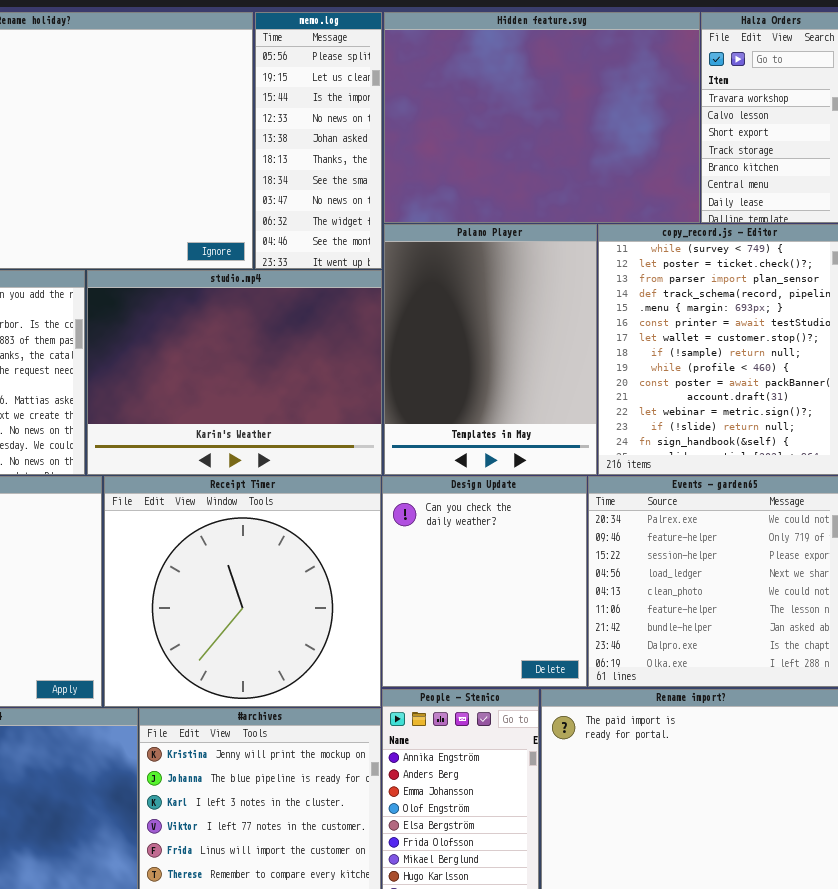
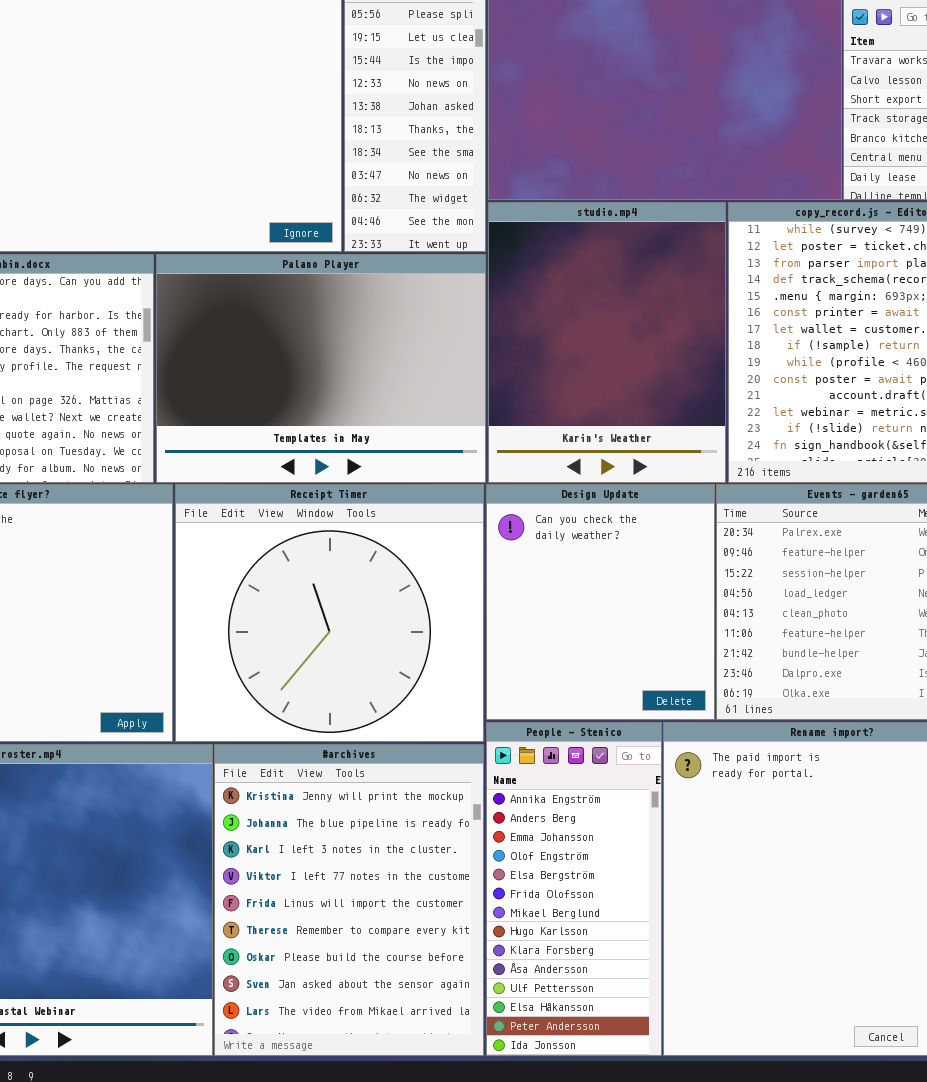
Palano Player: [384,224,597,475] -> [156,254,486,483], moved, resized
studio.mp4: [87,270,382,475] -> [488,202,726,483], moved, resized

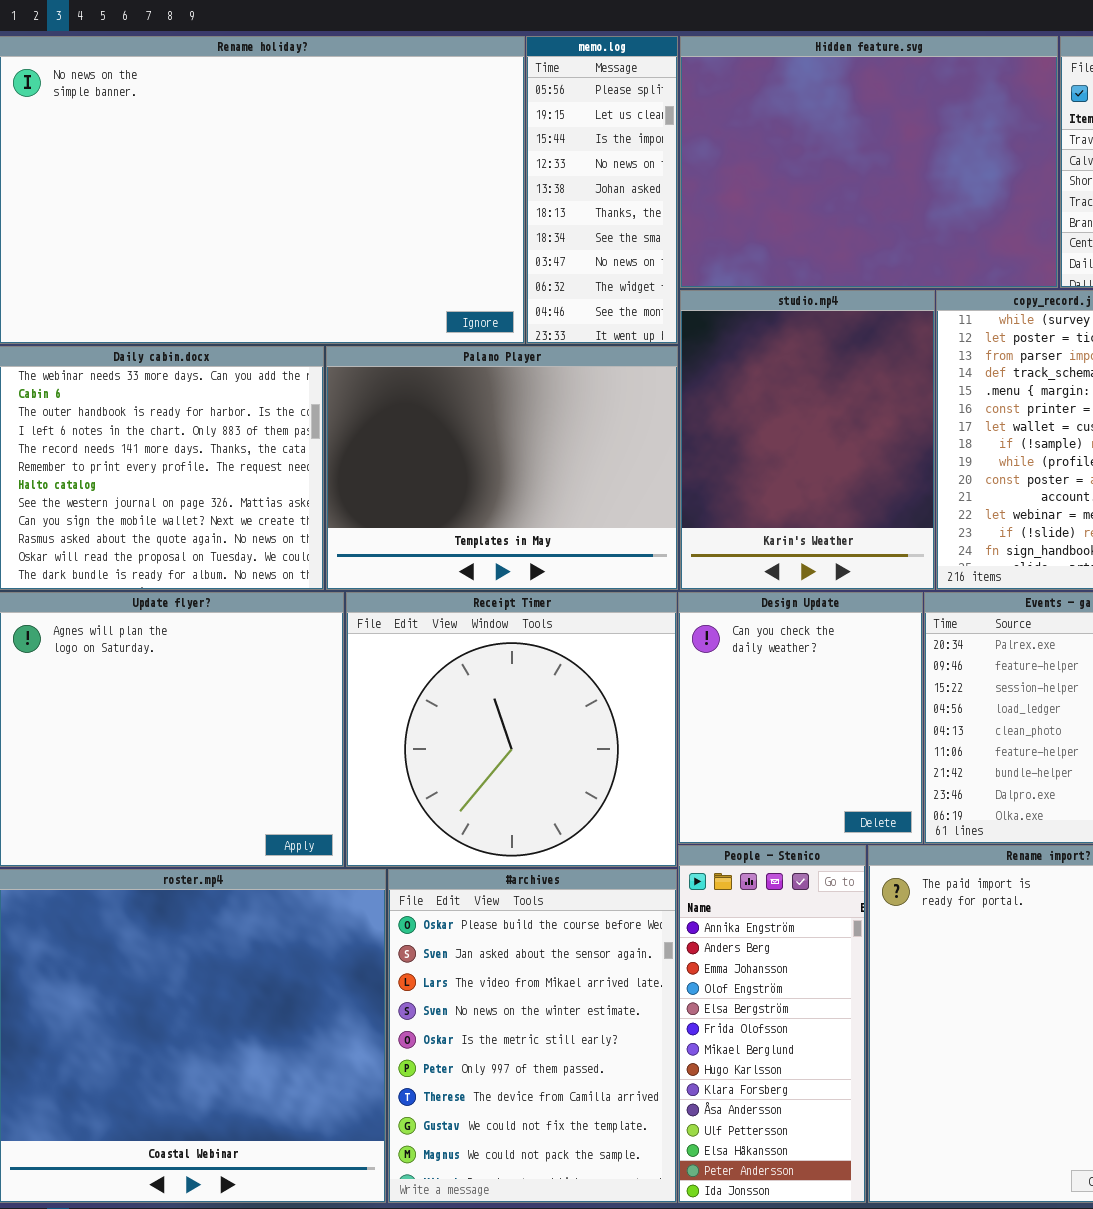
#archives: [214,744,484,1056] -> [388,869,677,1203], scrolled down 6 rows

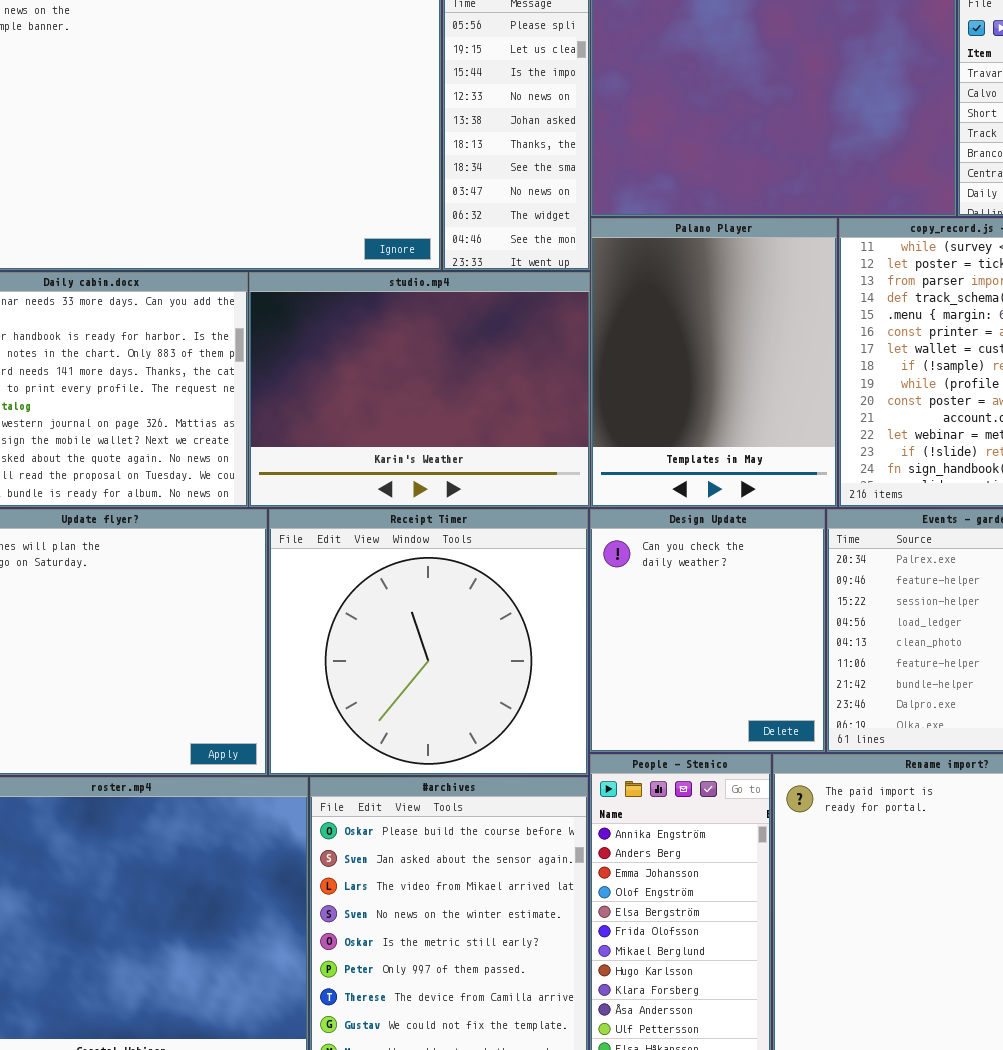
studio.mp4: [680,290,935,590] -> [249,272,590,507], moved, resized
Palano Player: [326,346,678,590] -> [591,218,837,507], moved, resized

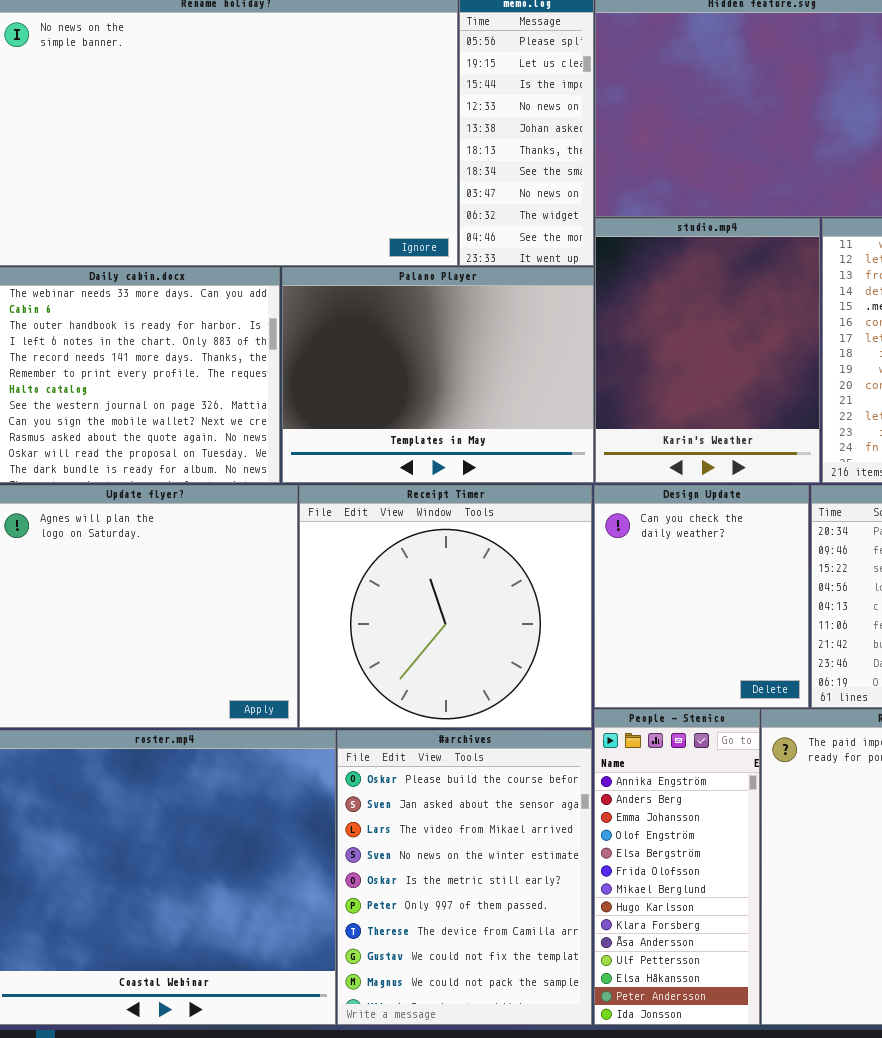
Palano Player: [591,218,837,507] -> [282,267,594,483], moved, resized
studio.mp4: [249,272,590,507] -> [595,218,820,483], moved, resized

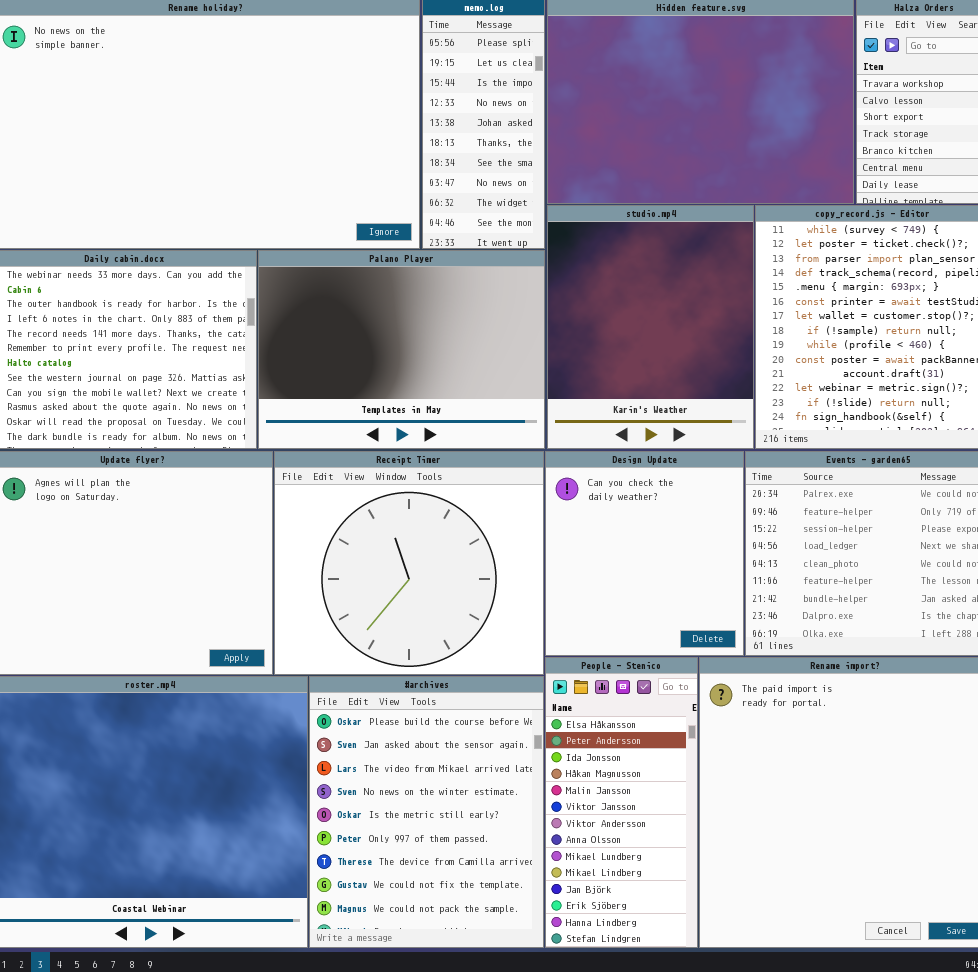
People - Stenico: [594,709,760,1025] -> [545,657,698,948], scrolled down 11 rows

